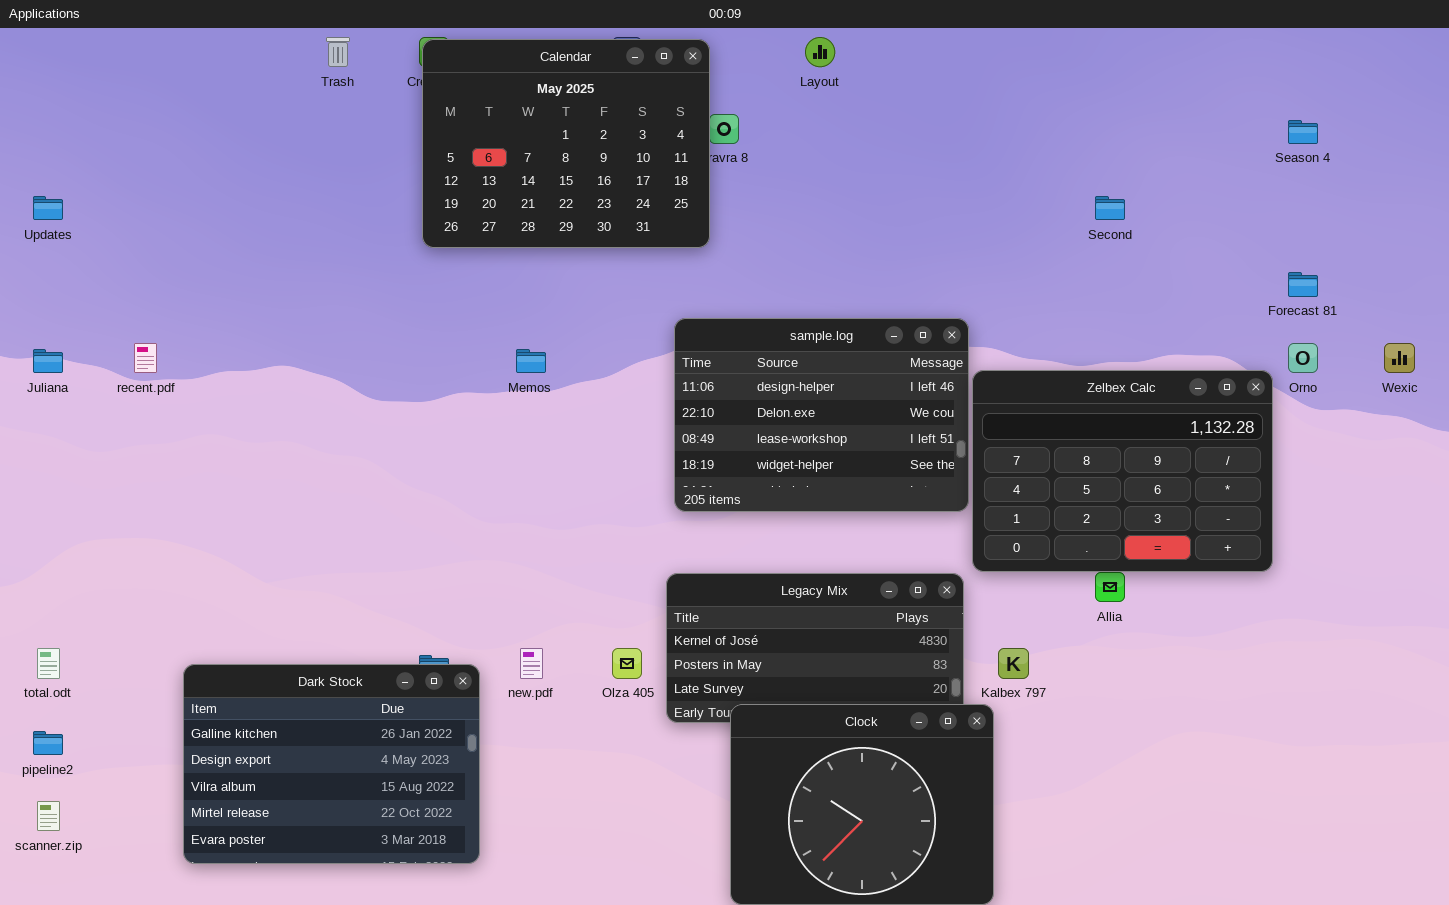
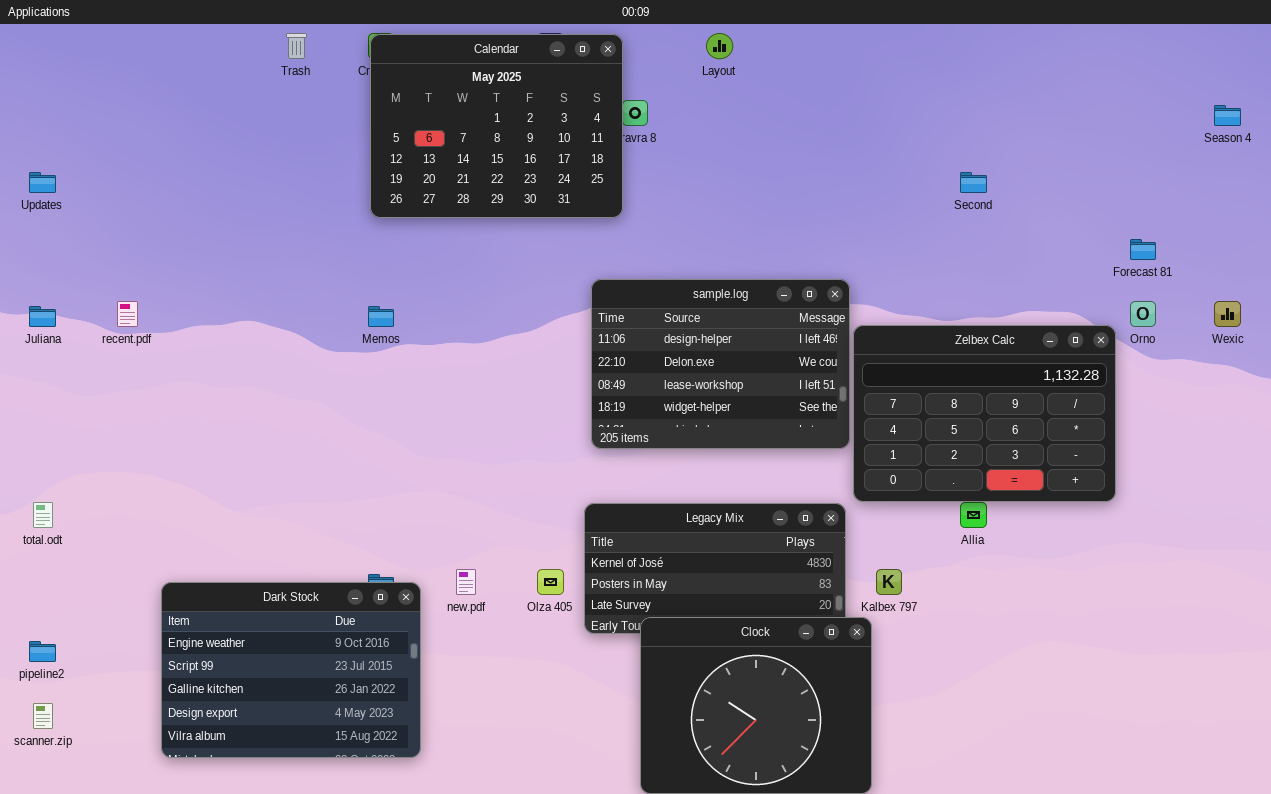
Season 4: [1288,120,1318,144] -> [1214,105,1241,126], moved
Memos: [516,349,546,373] -> [368,306,394,327], moved
total.odt: [37,648,60,679] -> [33,502,53,528], moved
Dark Stock: [183,664,480,864] -> [161,582,421,758], scrolled up 2 rows

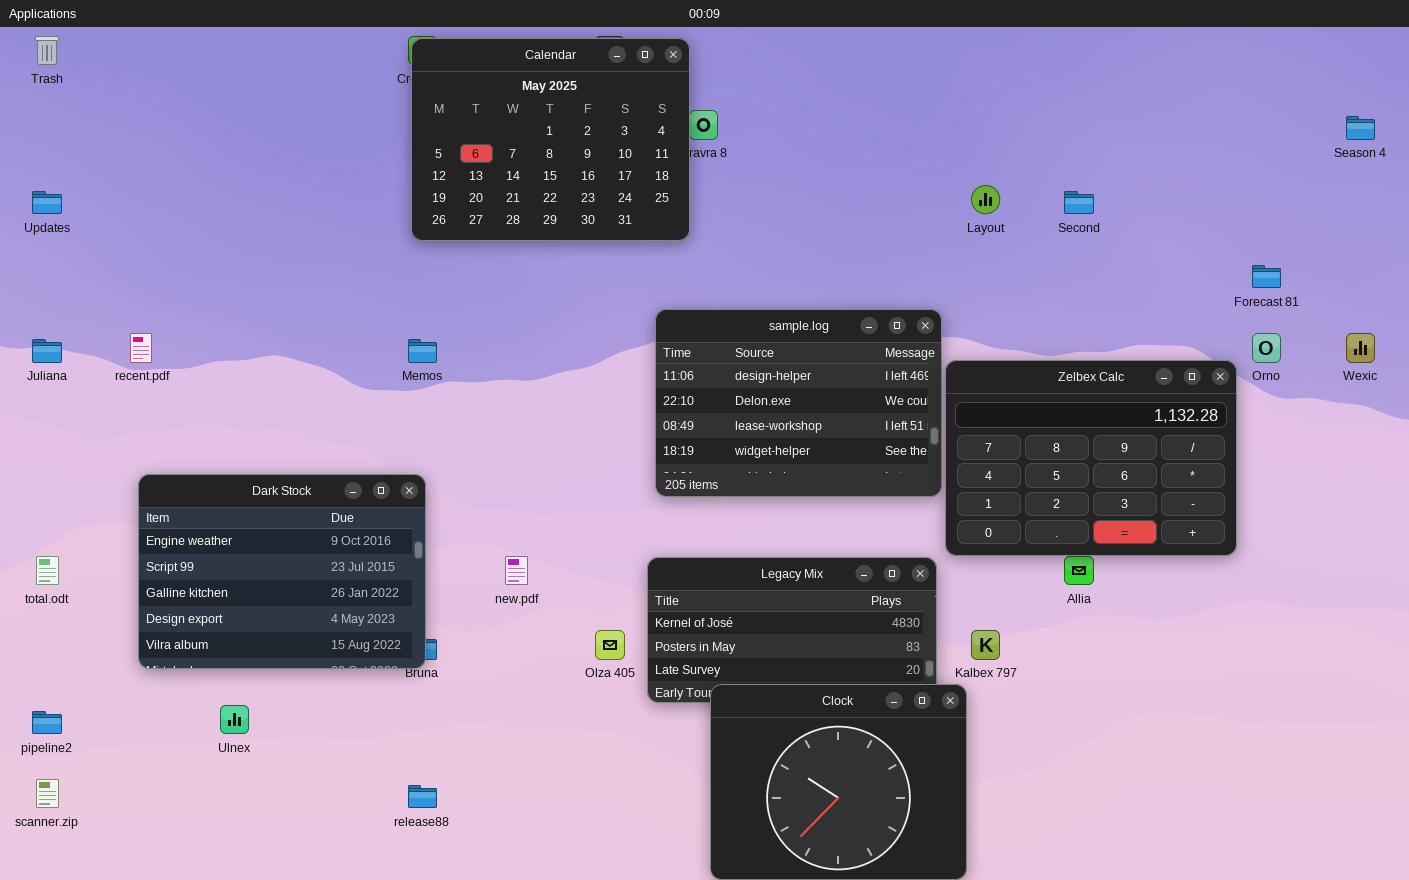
Trash: [286,33,307,59] -> [35,36,59,65], moved
Layout: [706,33,733,59] -> [971,185,1000,214], moved
new.pdf: [456,569,476,595] -> [505,556,528,585], moved
Dark Stock: [161,582,421,758] -> [138,474,426,669], moved

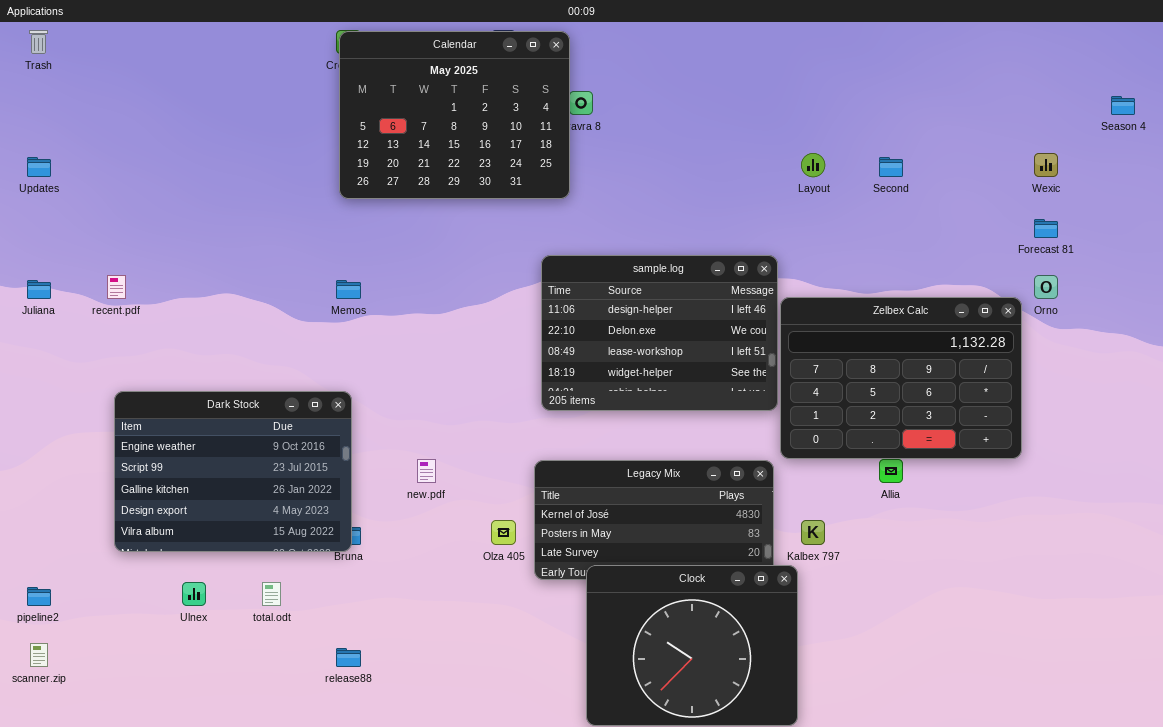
Wexic: [1346,333,1375,363] -> [1034,153,1058,177], moved
total.odt: [36,556,59,585] -> [262,582,281,606], moved

